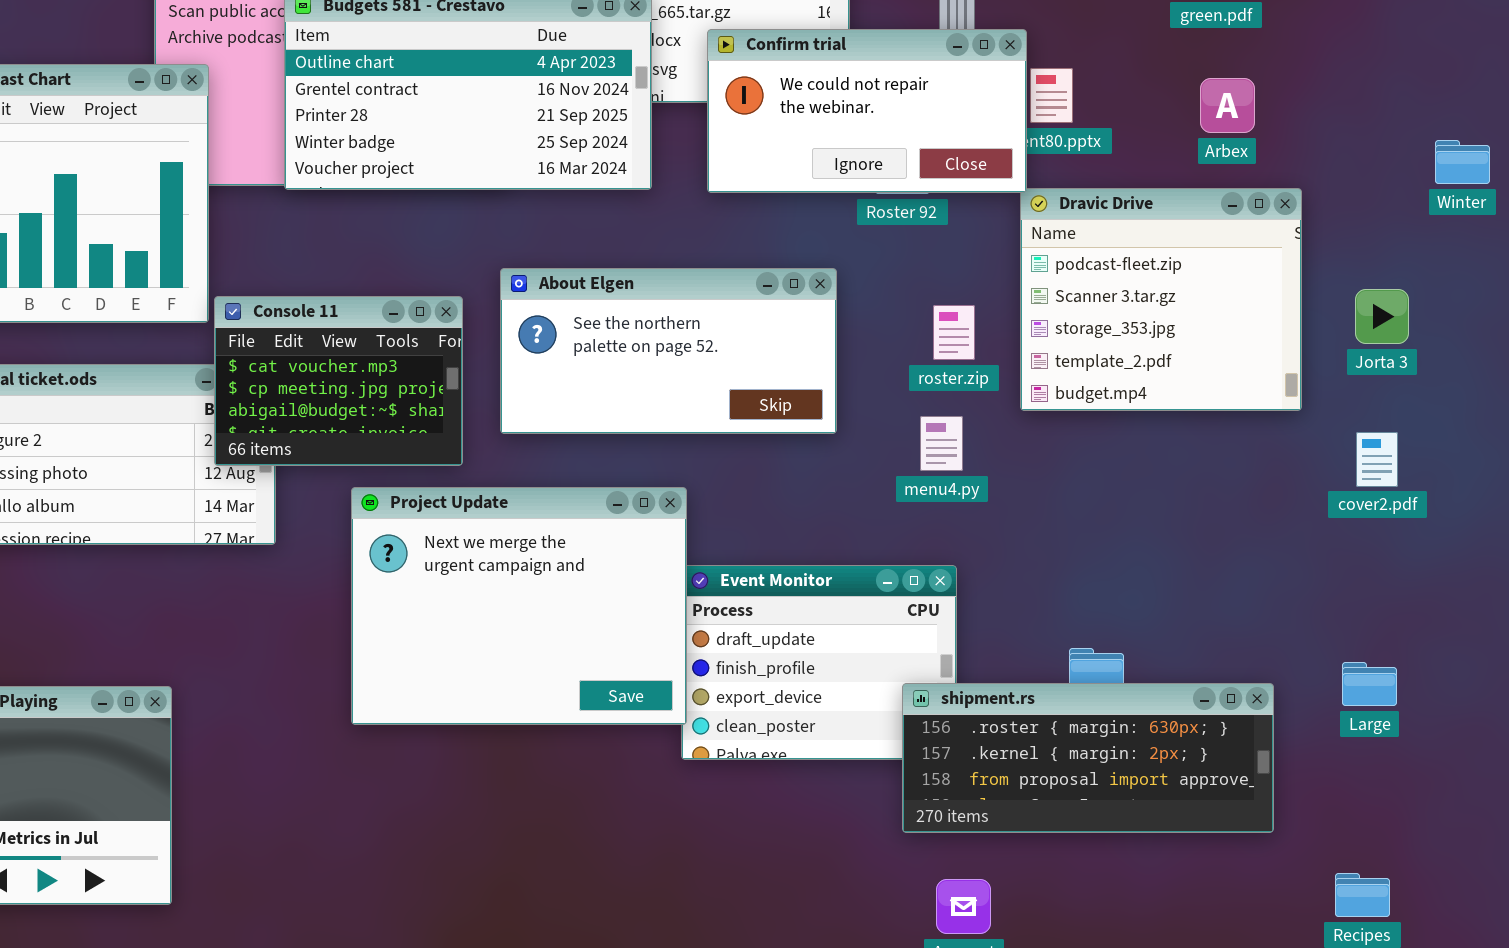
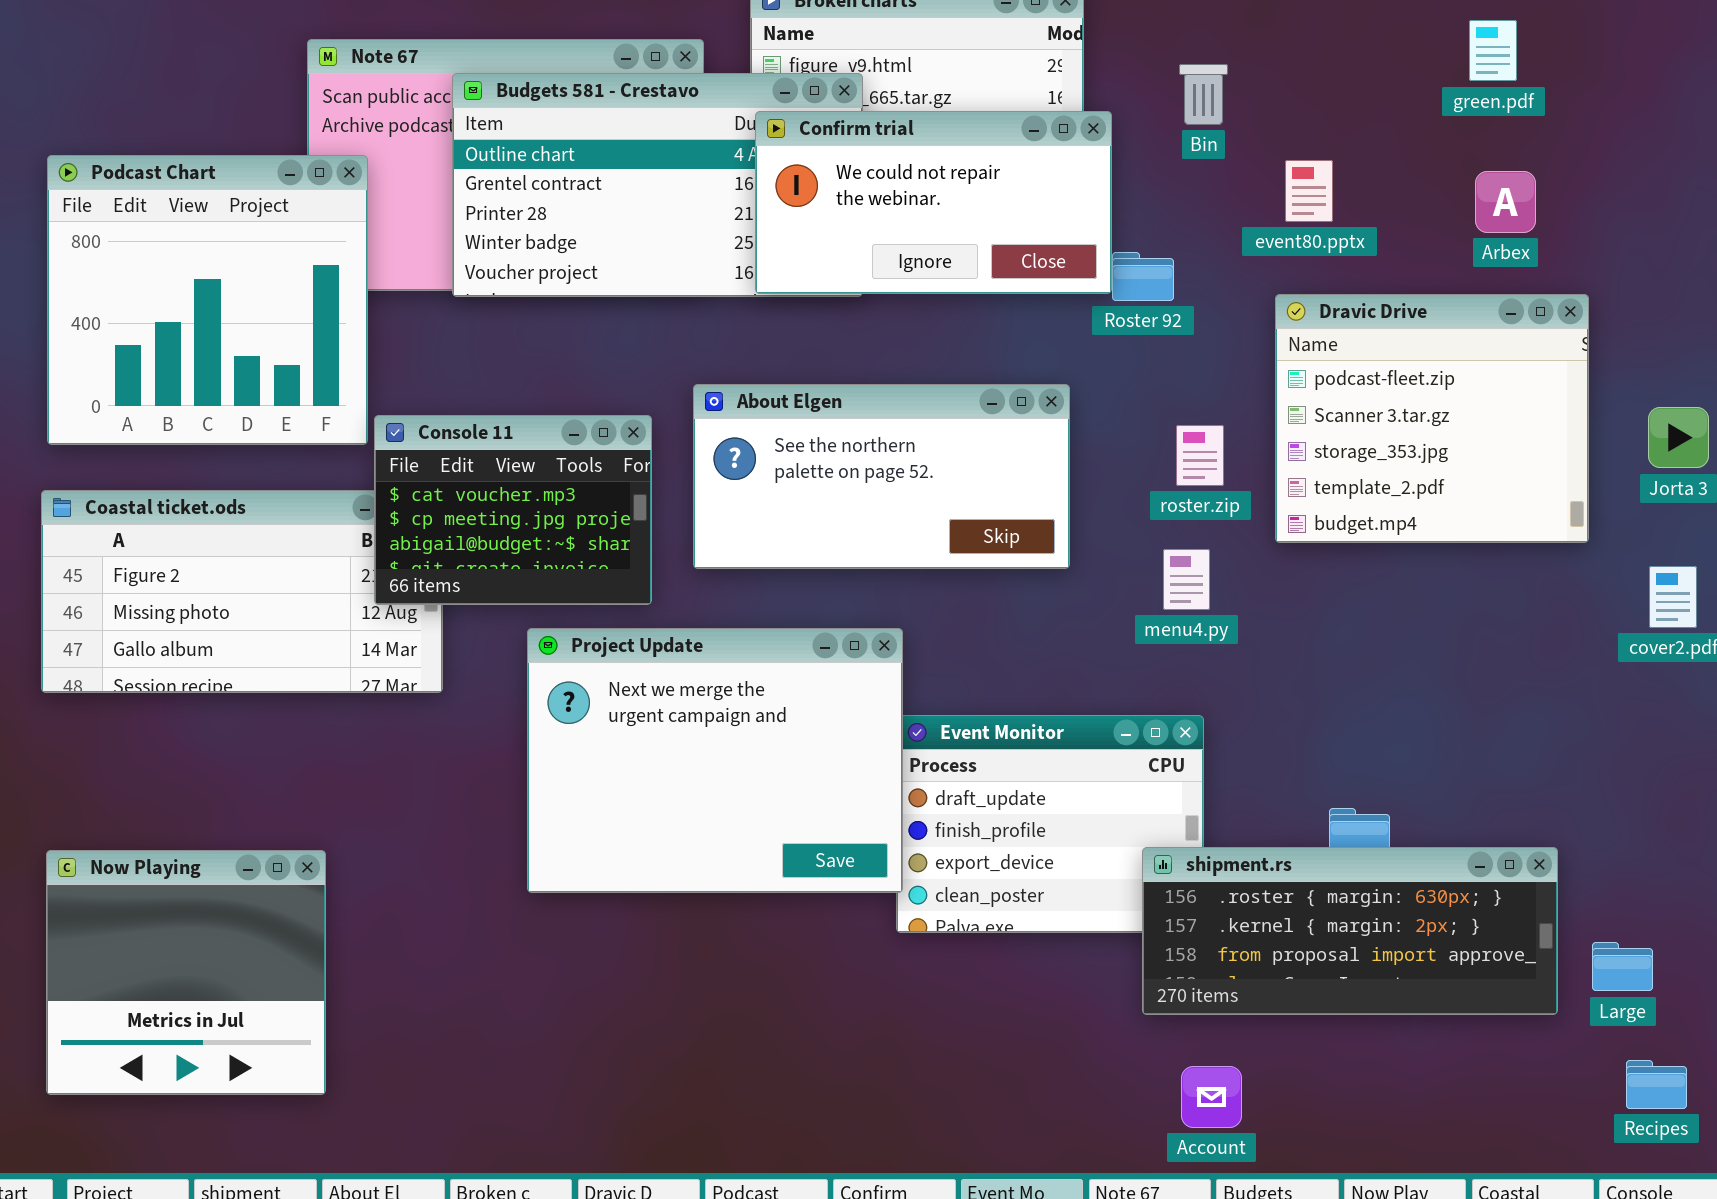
Confirm trial: [707,29,1027,193] -> [755,111,1112,294], moved
Large: [1342,662,1397,706] -> [1592,942,1653,991], moved

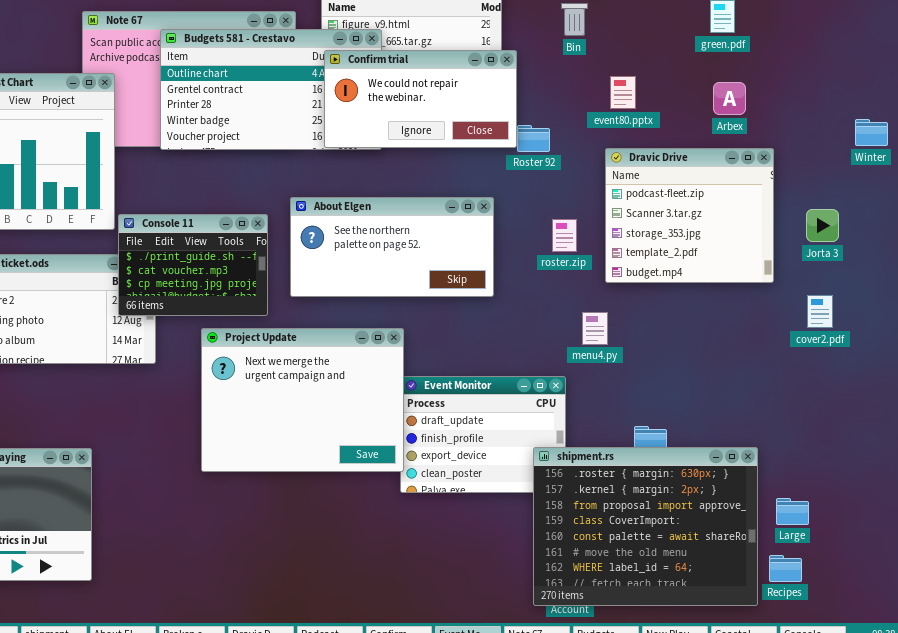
Bin: [1179,64,1228,125] -> [561,3,588,36], moved
Console 11: [374,415,652,605] -> [118,214,268,316], scrolled up 1 row
menu4.py: [1163,549,1210,610] -> [582,312,608,345], moved
shipment.rs: [1142,847,1558,1015] -> [533,447,758,606], resized
Recipes: [1626,1060,1687,1109] -> [769,555,802,582], moved

